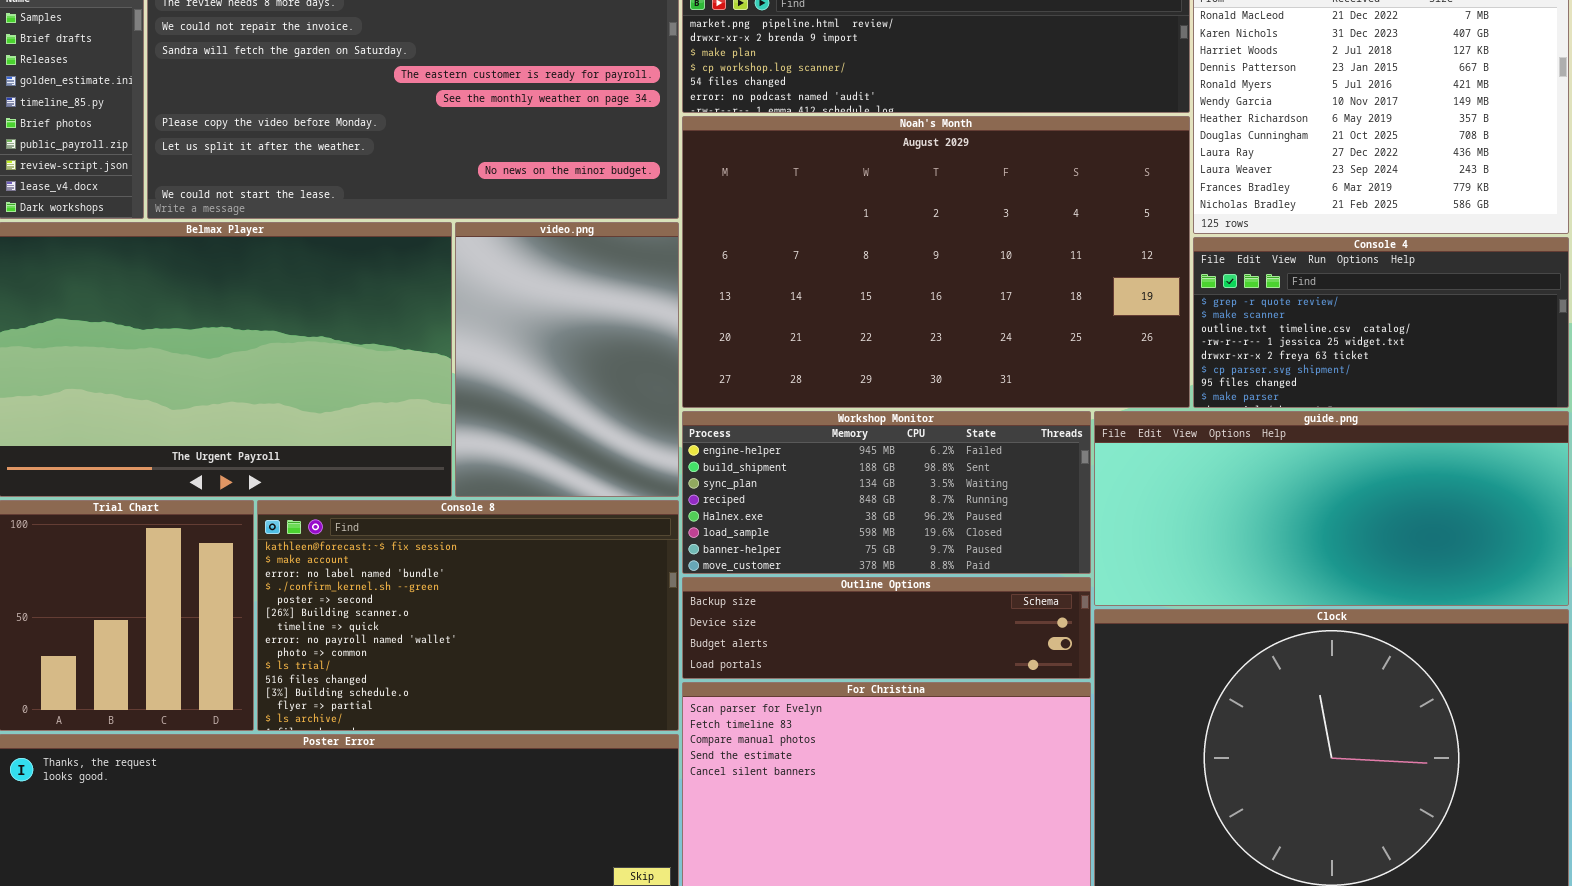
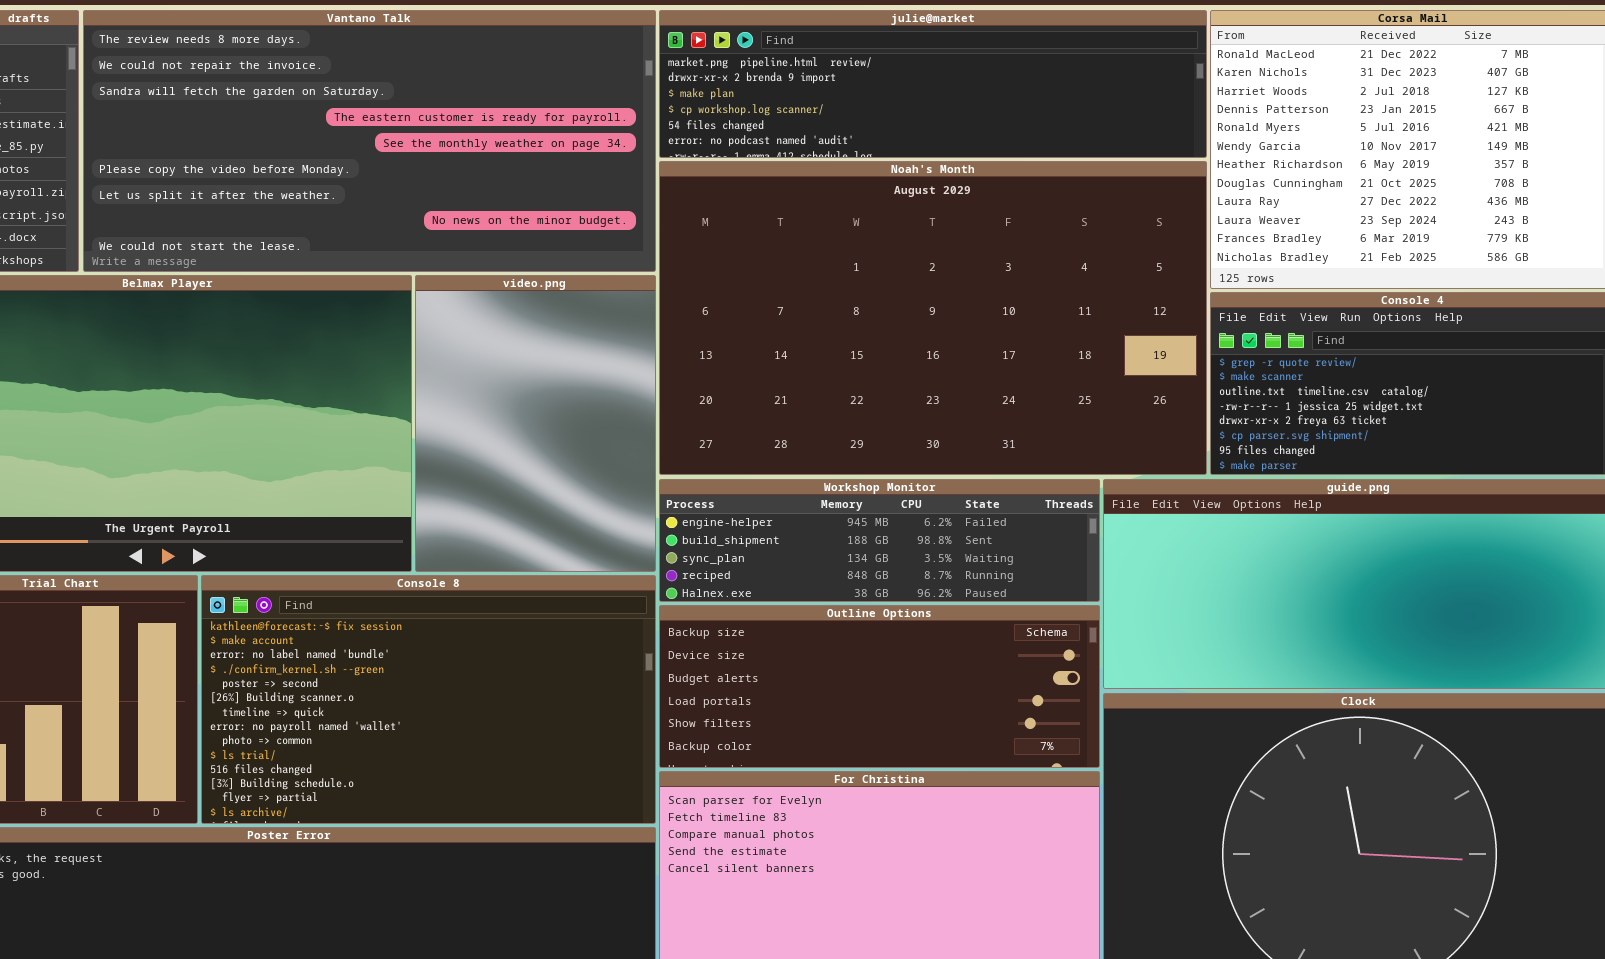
Workshop Monitor: [682,411,1091,574] -> [659,479,1100,602], resized
Outline Options: [682,577,1091,679] -> [659,605,1100,768], resized

